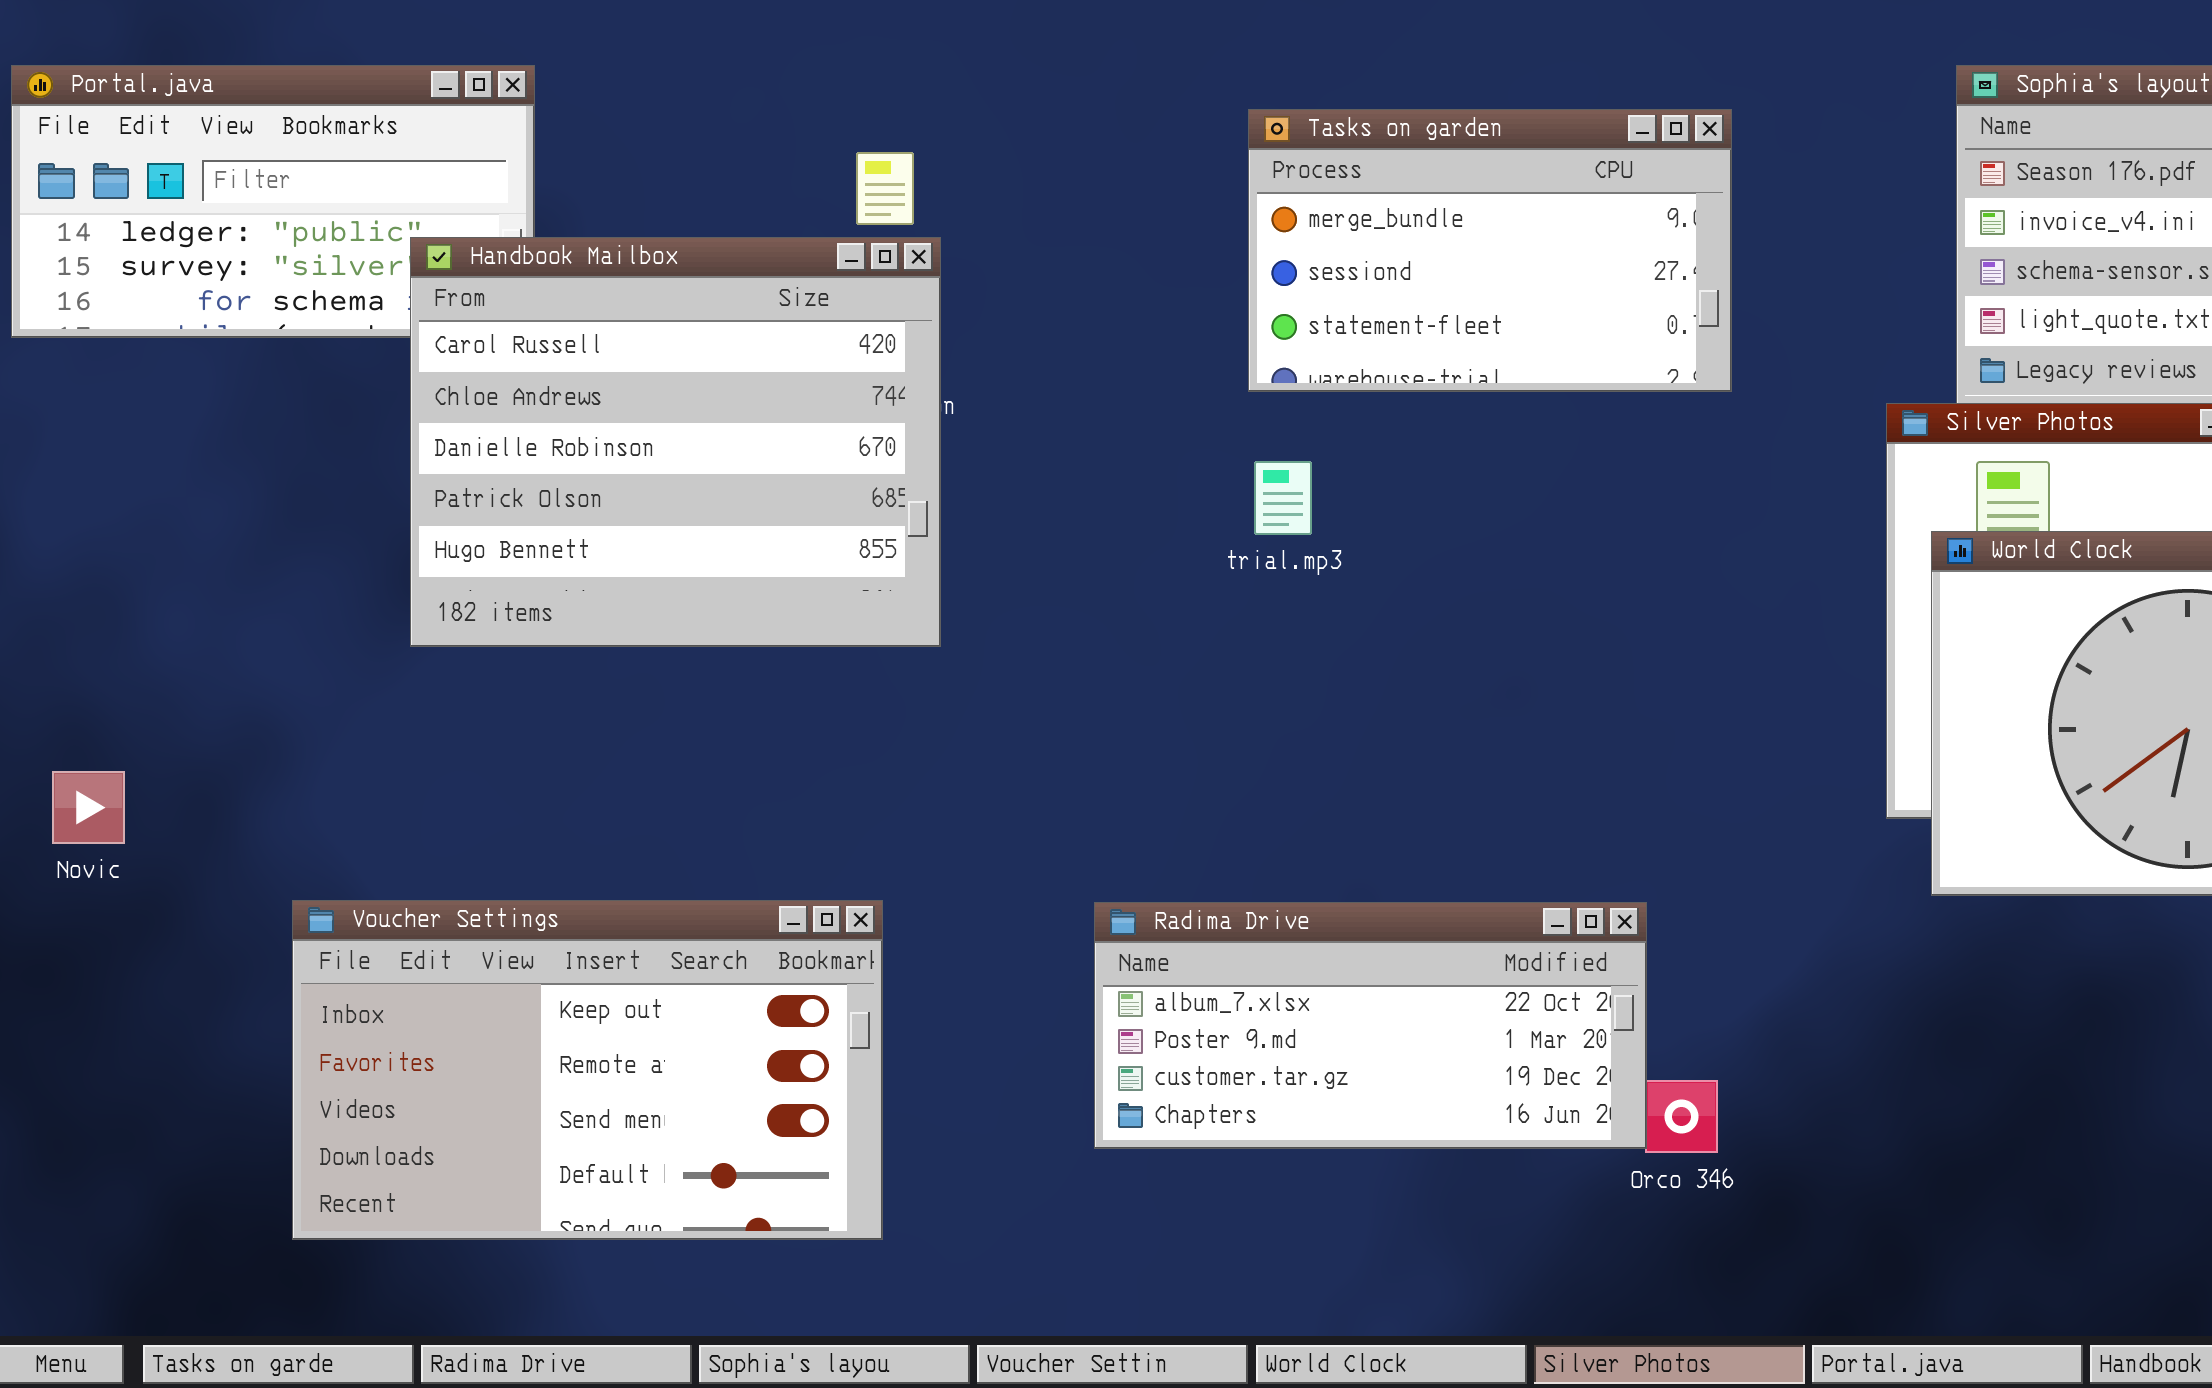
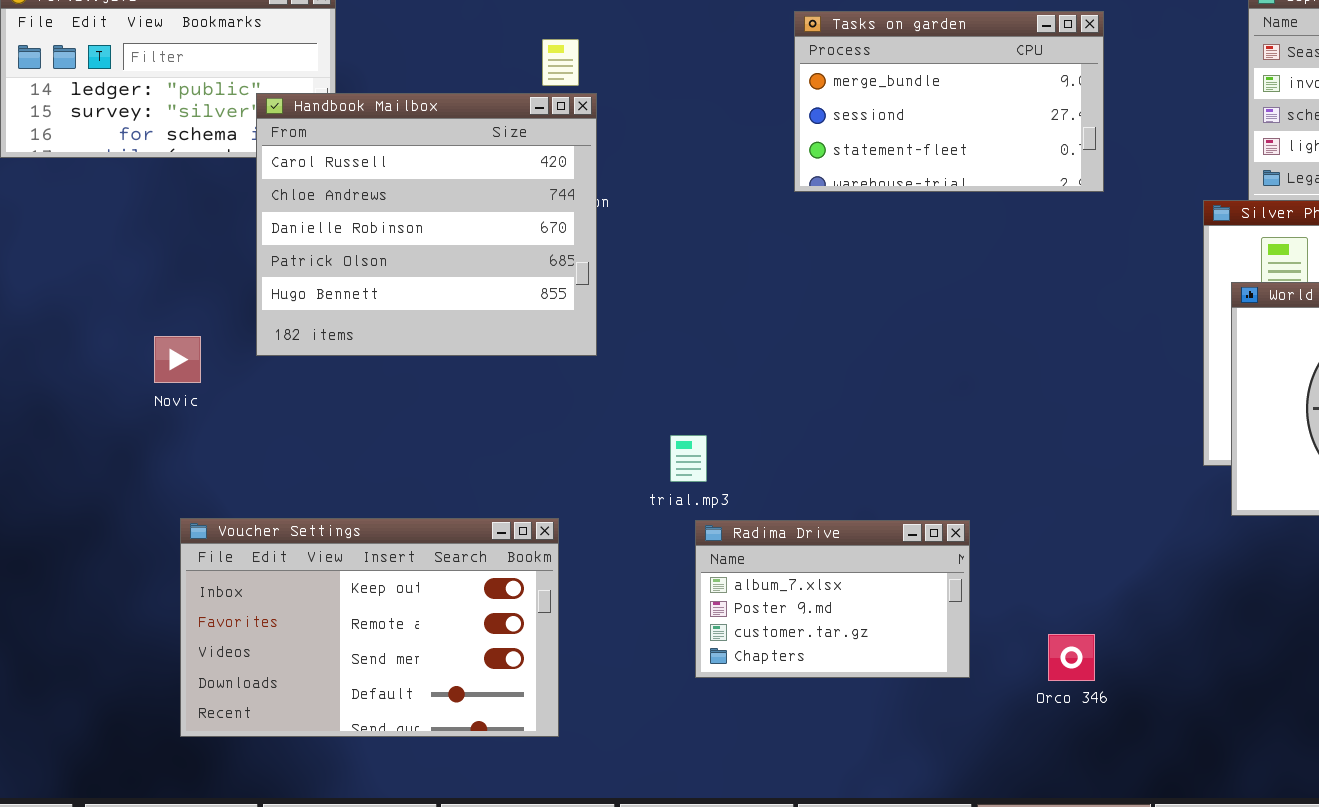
trial.mp3: [1254,461,1312,535] -> [670,435,707,482], moved
Novic: [52,771,125,844] -> [154,336,201,383], moved
Radima Drive: [1094,902,1647,1149] -> [695,520,970,678], resized

